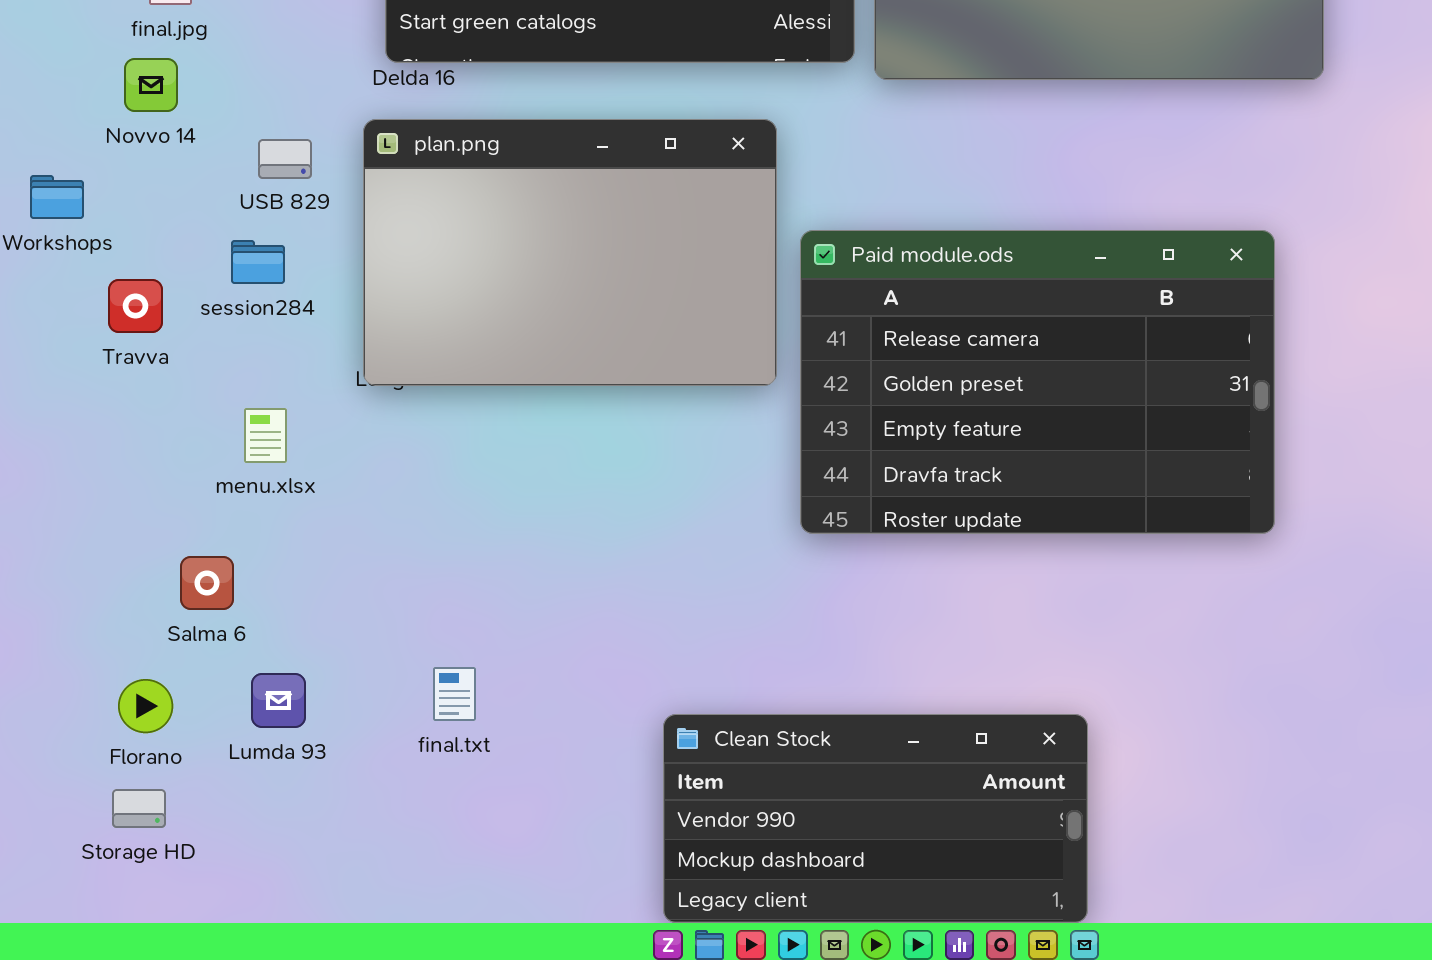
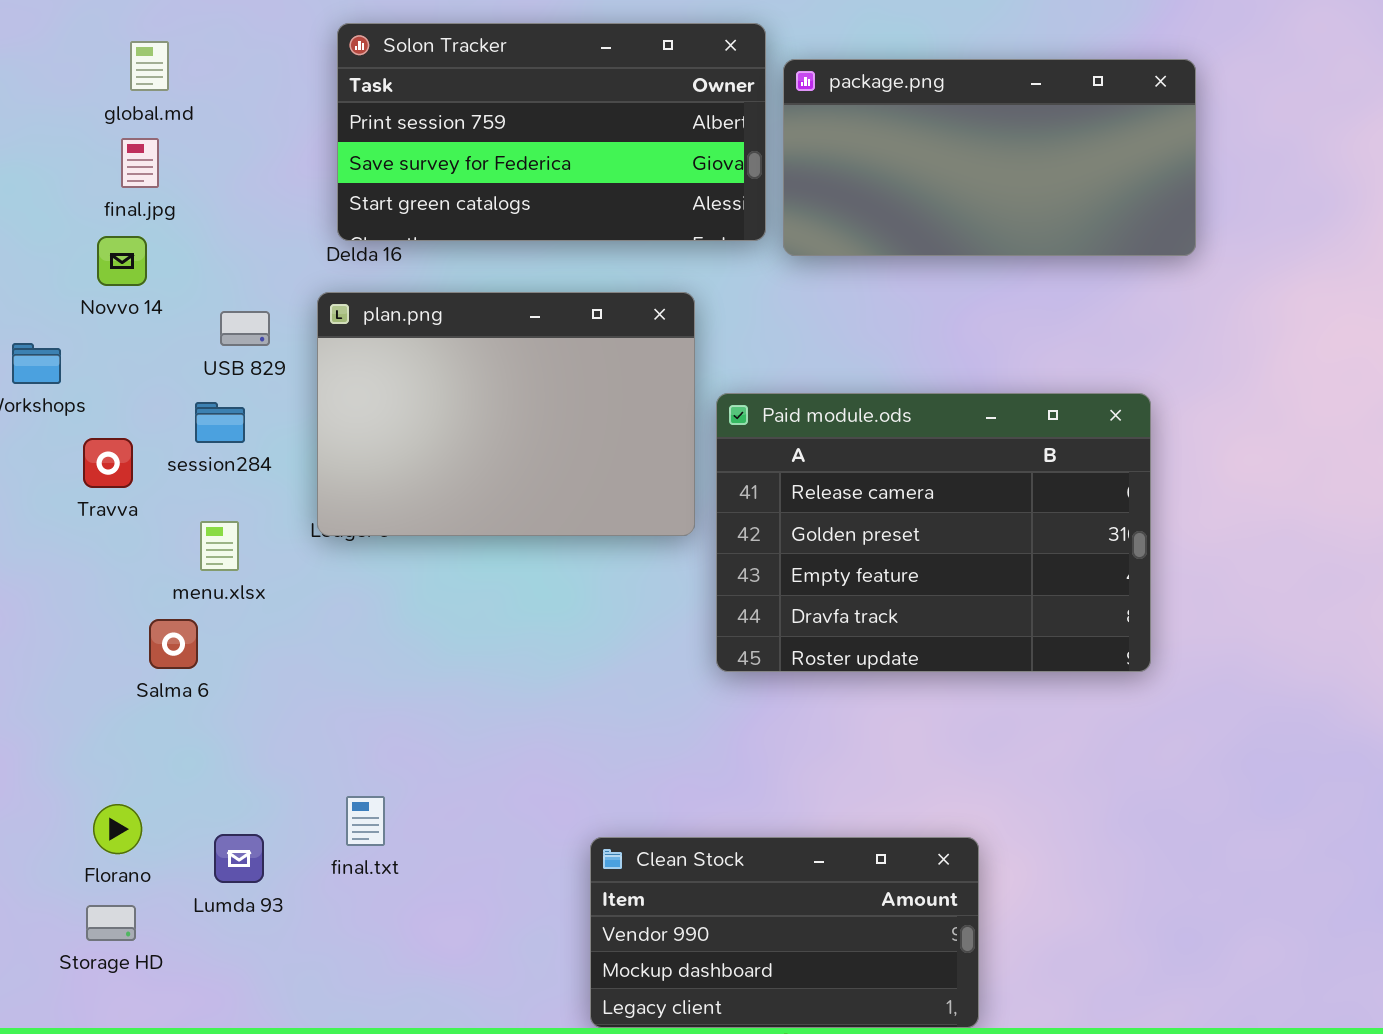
menu.xlsx: [244,408,287,463] -> [200,521,239,571], moved
Salma 6: [180,556,234,610] -> [149,619,198,669], moved
final.txt: [433,667,476,721] -> [346,796,385,846], moved
Lumda 93: [251,673,306,728] -> [214,834,264,883], moved

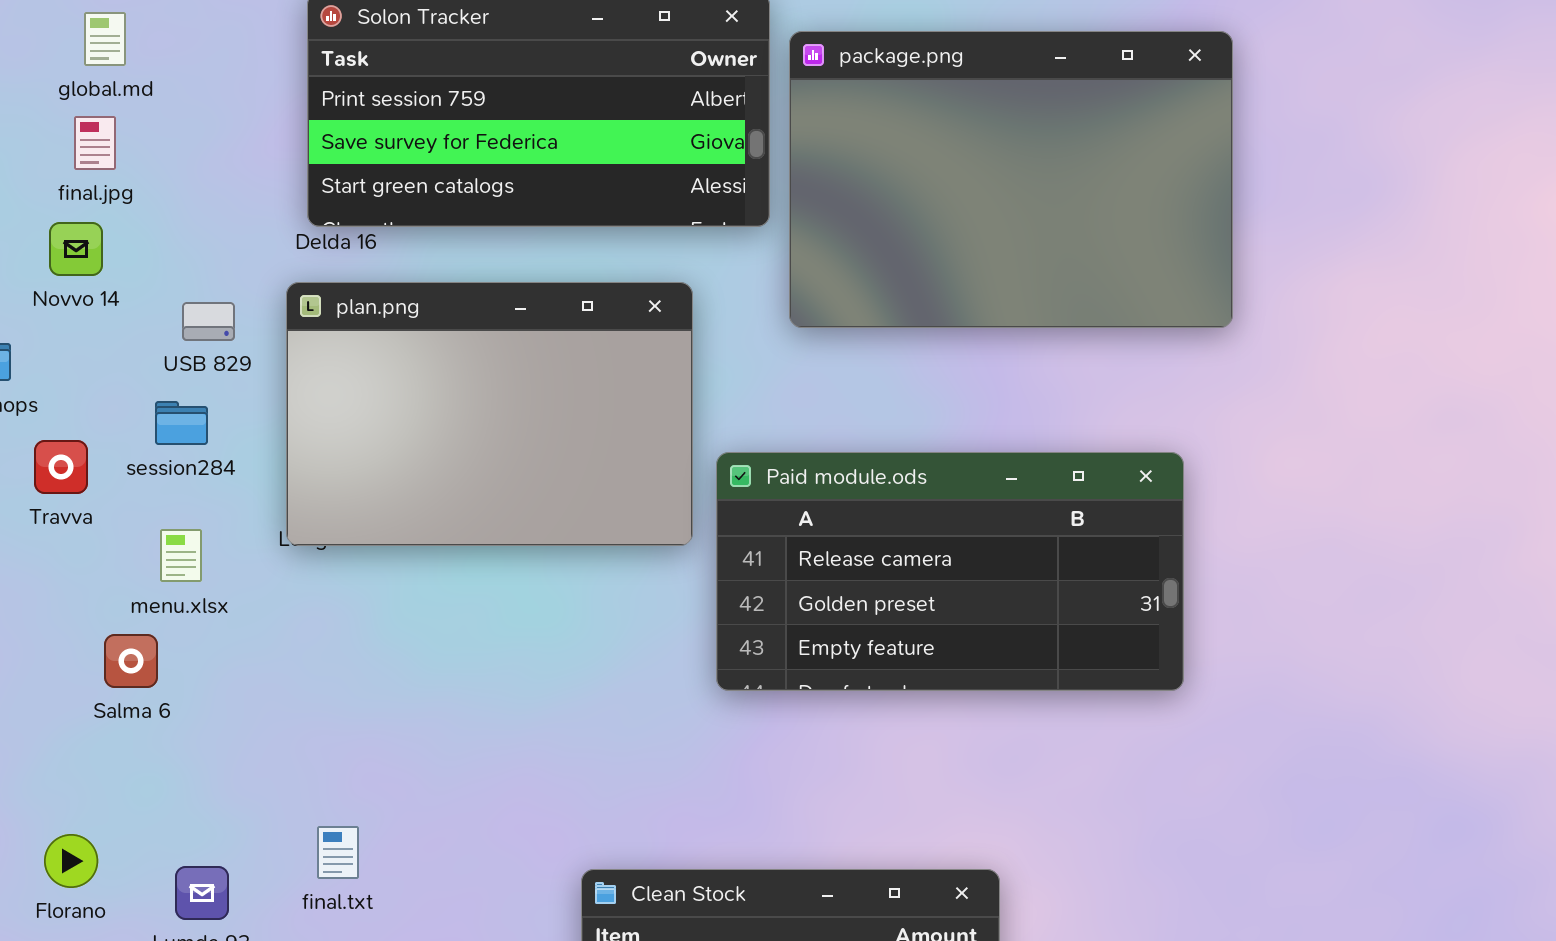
package.png: [783,59,1196,256] -> [789,31,1233,328], resized
Paid module.ods: [716,393,1151,672] -> [716,452,1184,691], resized

